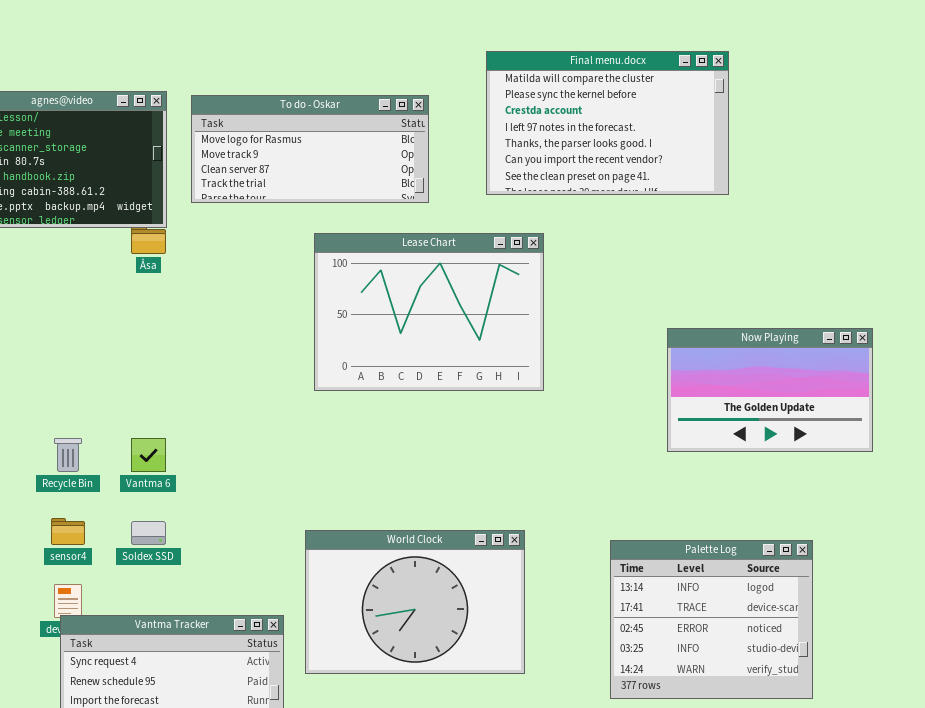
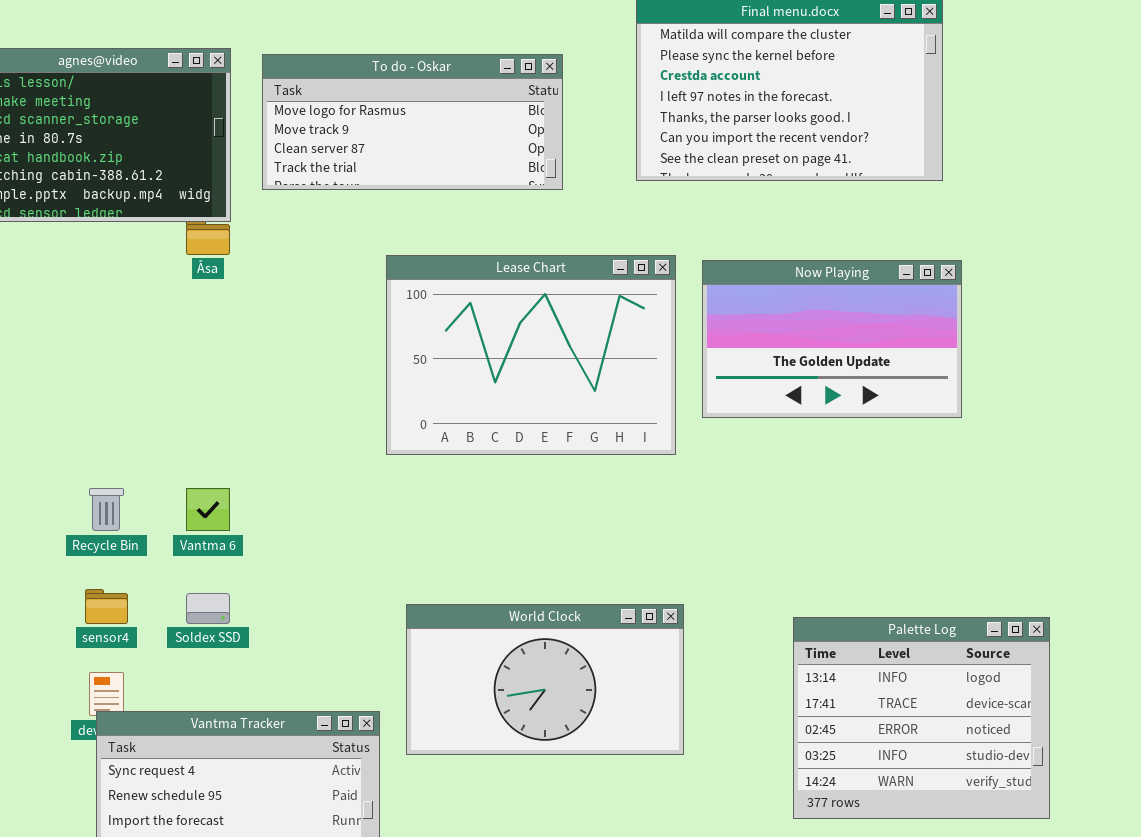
Lease Chart: [314,233,544,391] -> [386,255,676,455], moved
Now Playing: [667,328,873,452] -> [702,260,962,418], moved
World Clock: [305,530,525,674] -> [406,604,684,755], resized

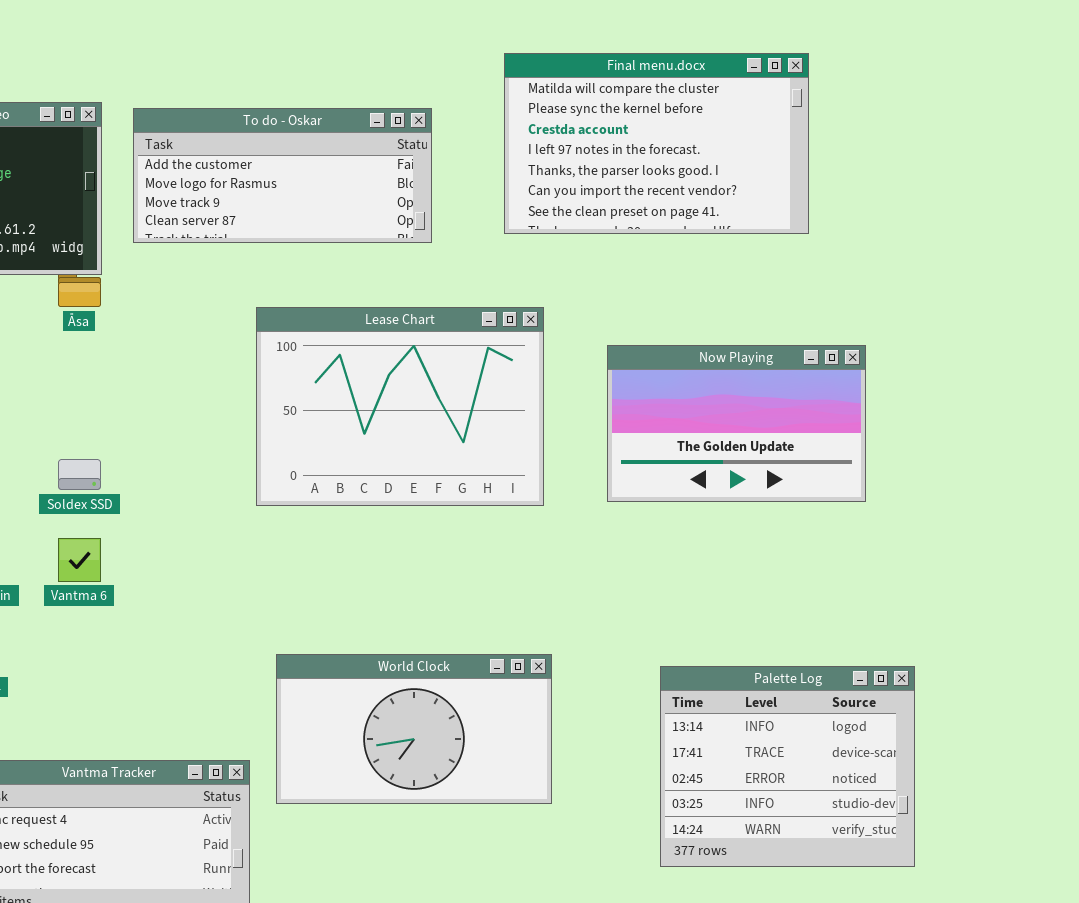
To do - Oskar: [262,54,563,190] -> [133,108,432,243], scrolled up 1 row
Now Playing: [702,260,962,418] -> [607,345,866,502], moved
Soldex SSD: [186,593,230,624] -> [58,459,101,490], moved

